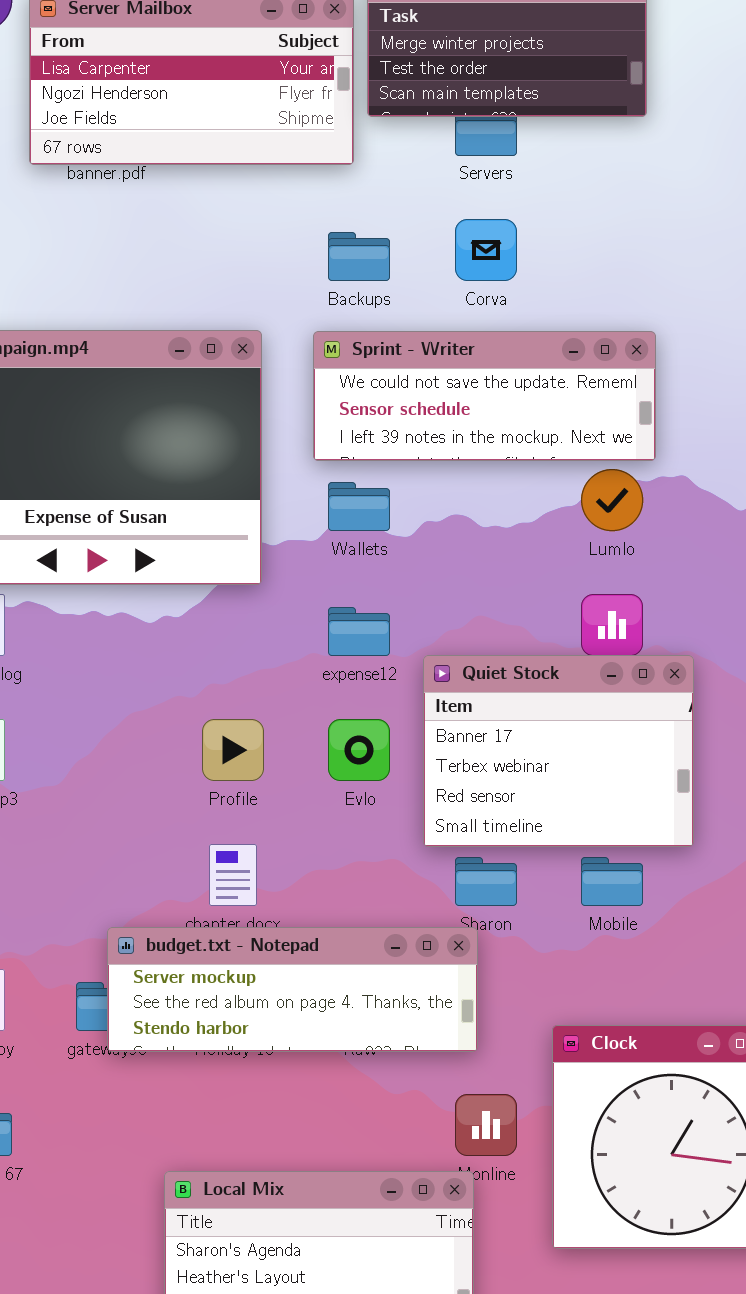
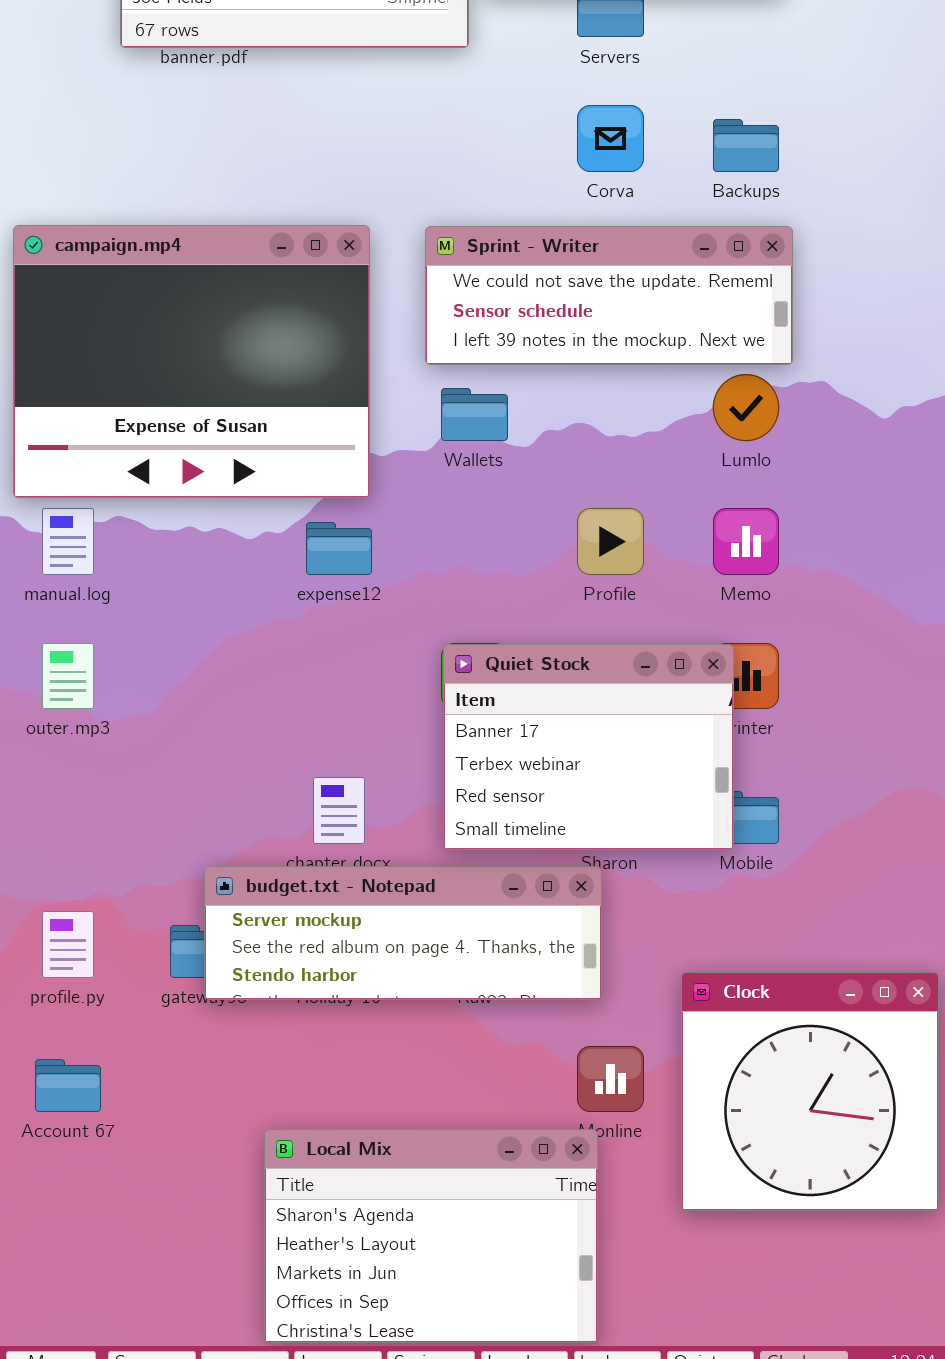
Backups: [328,232,390,281] -> [713,119,779,172], moved
expense12: [328,607,390,656] -> [306,522,372,575], moved
Quiet Stock: [423,655,694,847] -> [443,644,734,850], moved
Profile: [202,719,264,781] -> [577,508,644,575], moved

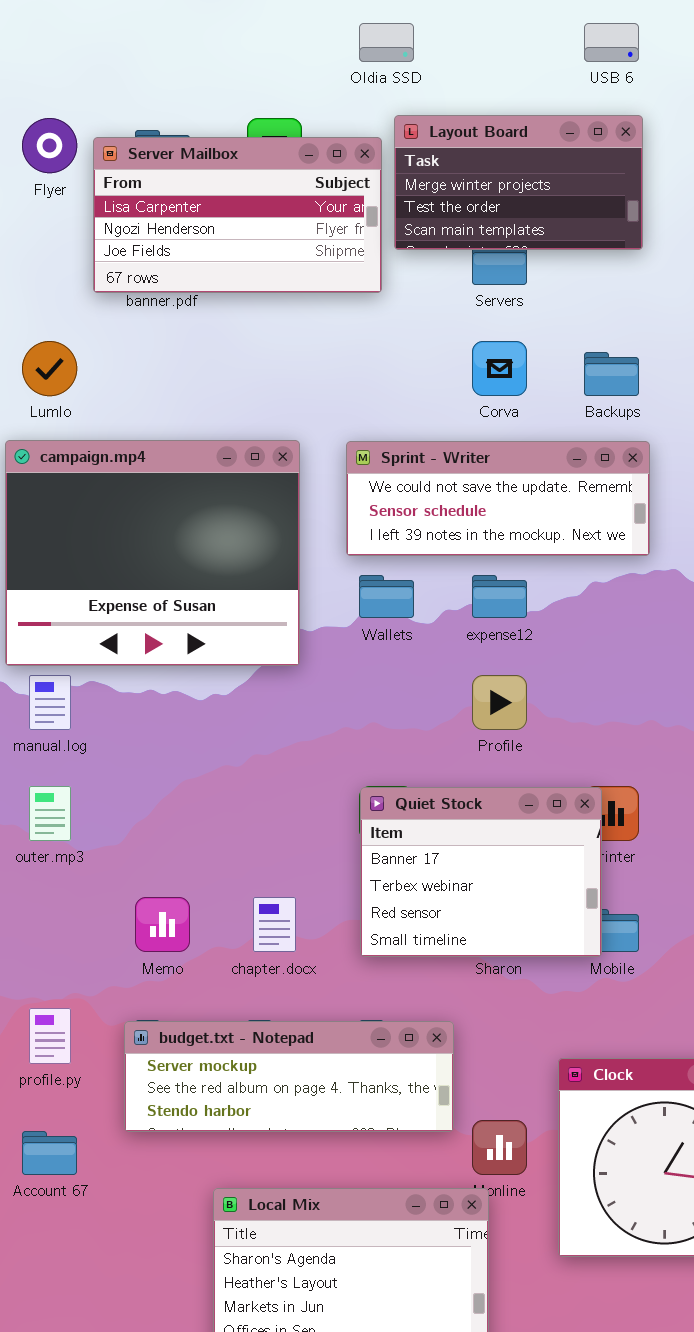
Lumlo: [713,374,779,441] -> [22,341,77,396], moved
Memo: [713,508,779,575] -> [135,897,190,952], moved
expense12: [306,522,372,575] -> [472,575,527,618], moved
budget.txt - Notepad: [204,866,602,1000] -> [124,1021,454,1132], moved

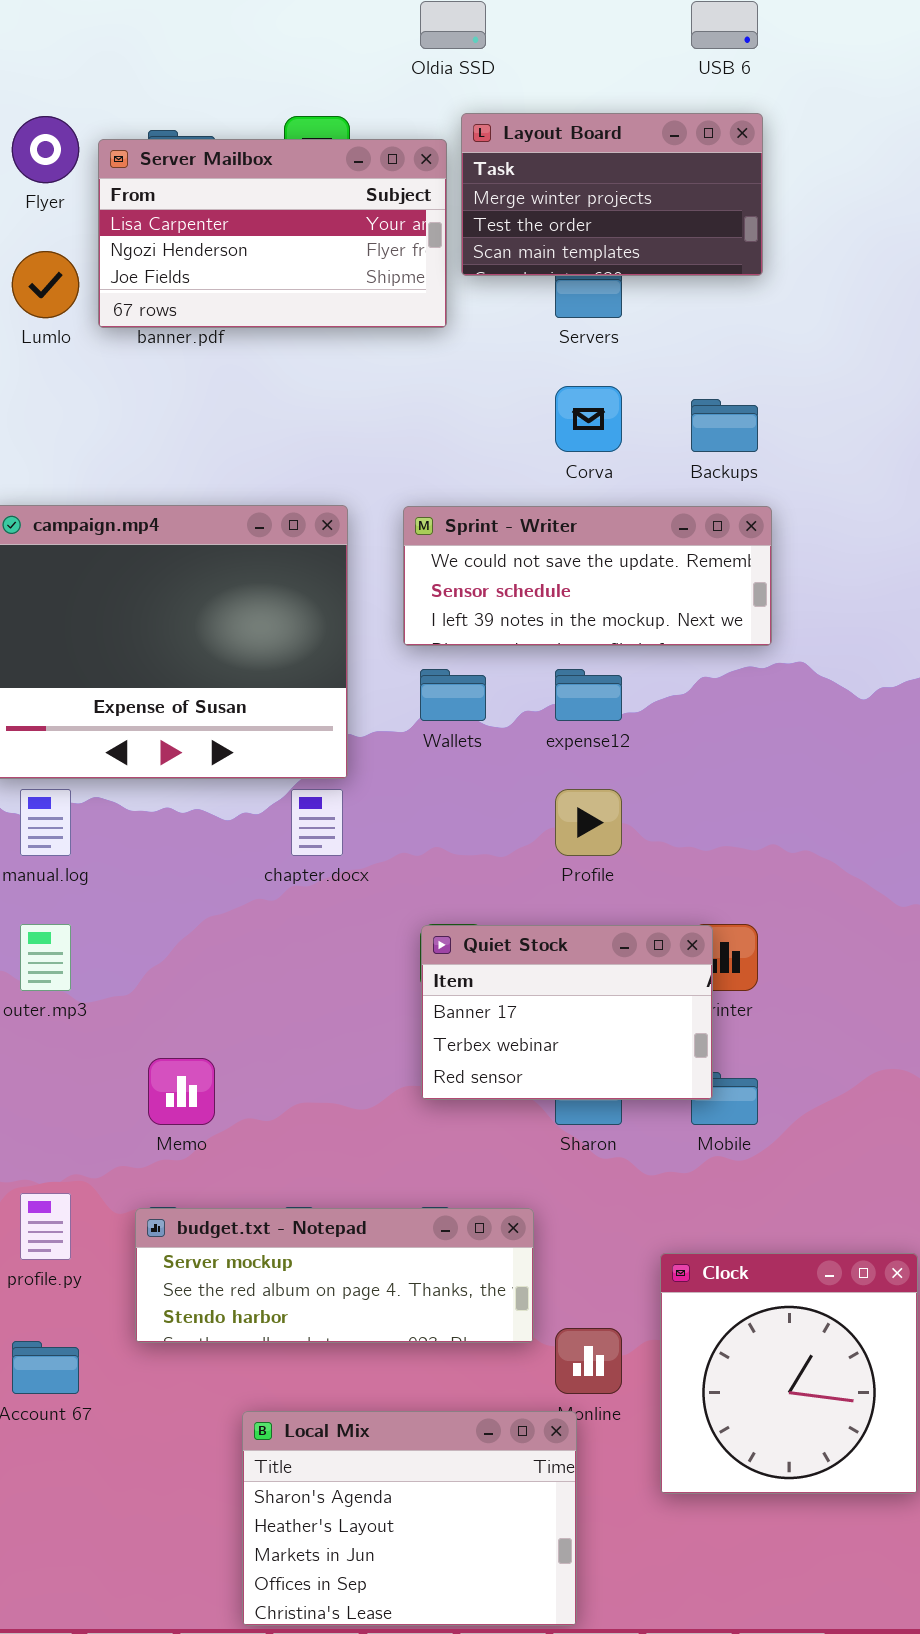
Lumlo: [22,341,77,396] -> [12,251,79,318], moved
Quiet Stock: [360,787,602,957] -> [421,925,713,1100], resized
chapter.docx: [253,897,296,952] -> [291,789,343,856], moved

